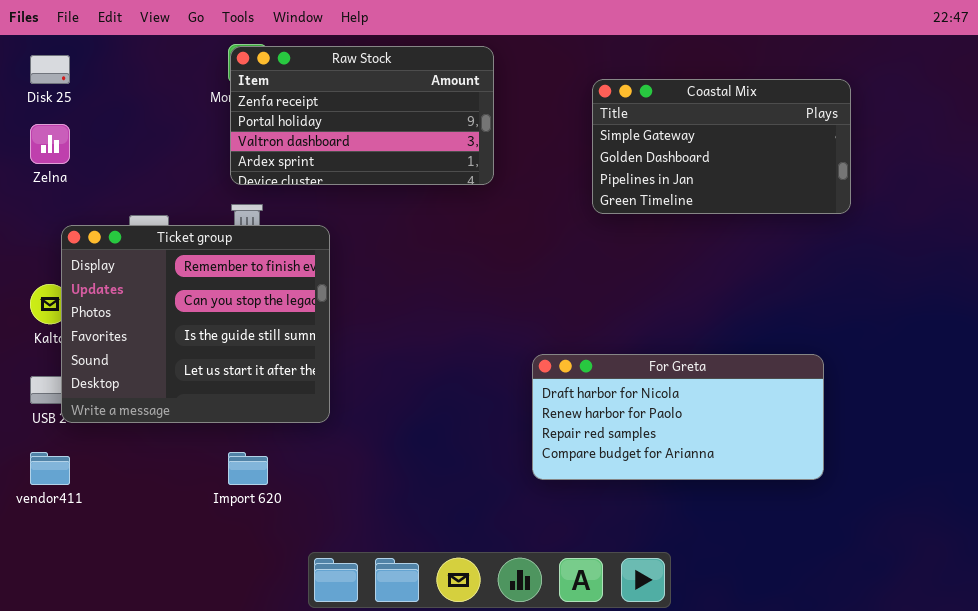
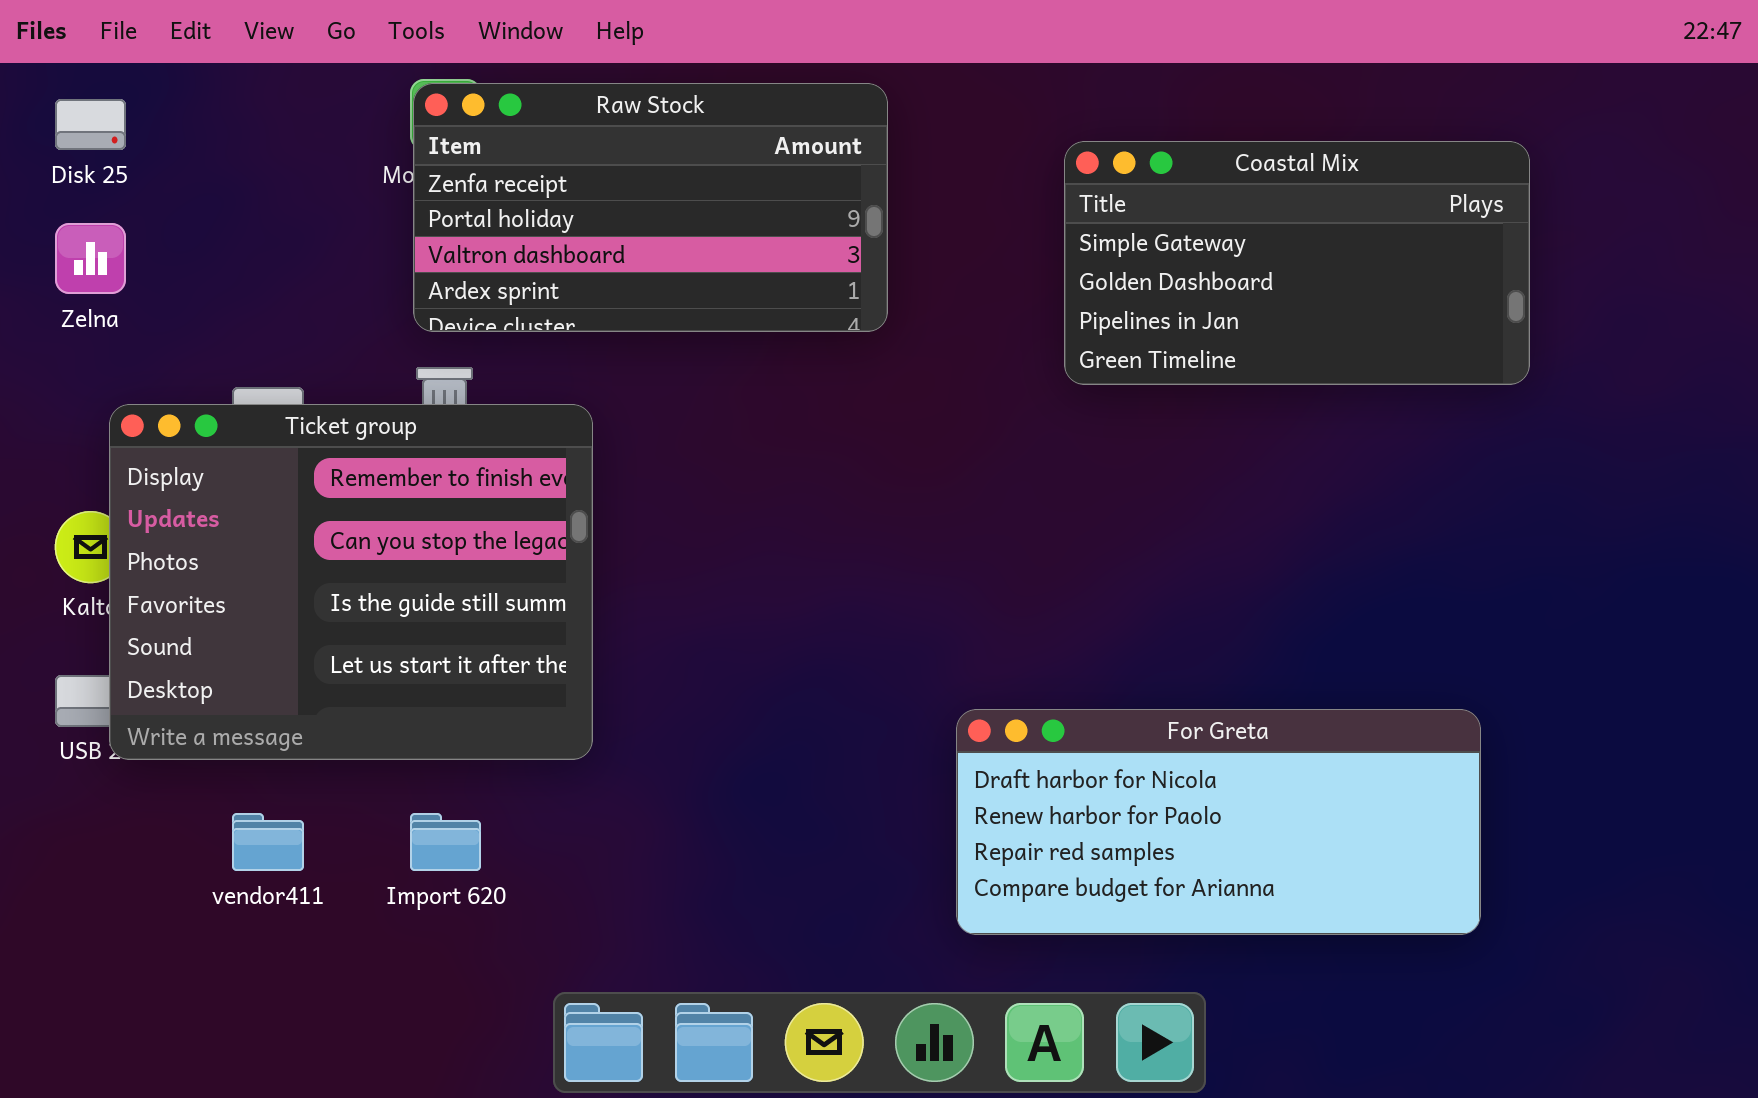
For Greta: [532,354,824,480] -> [956,709,1481,935], moved
vendor411: [30,452,70,485] -> [232,813,304,871], moved

